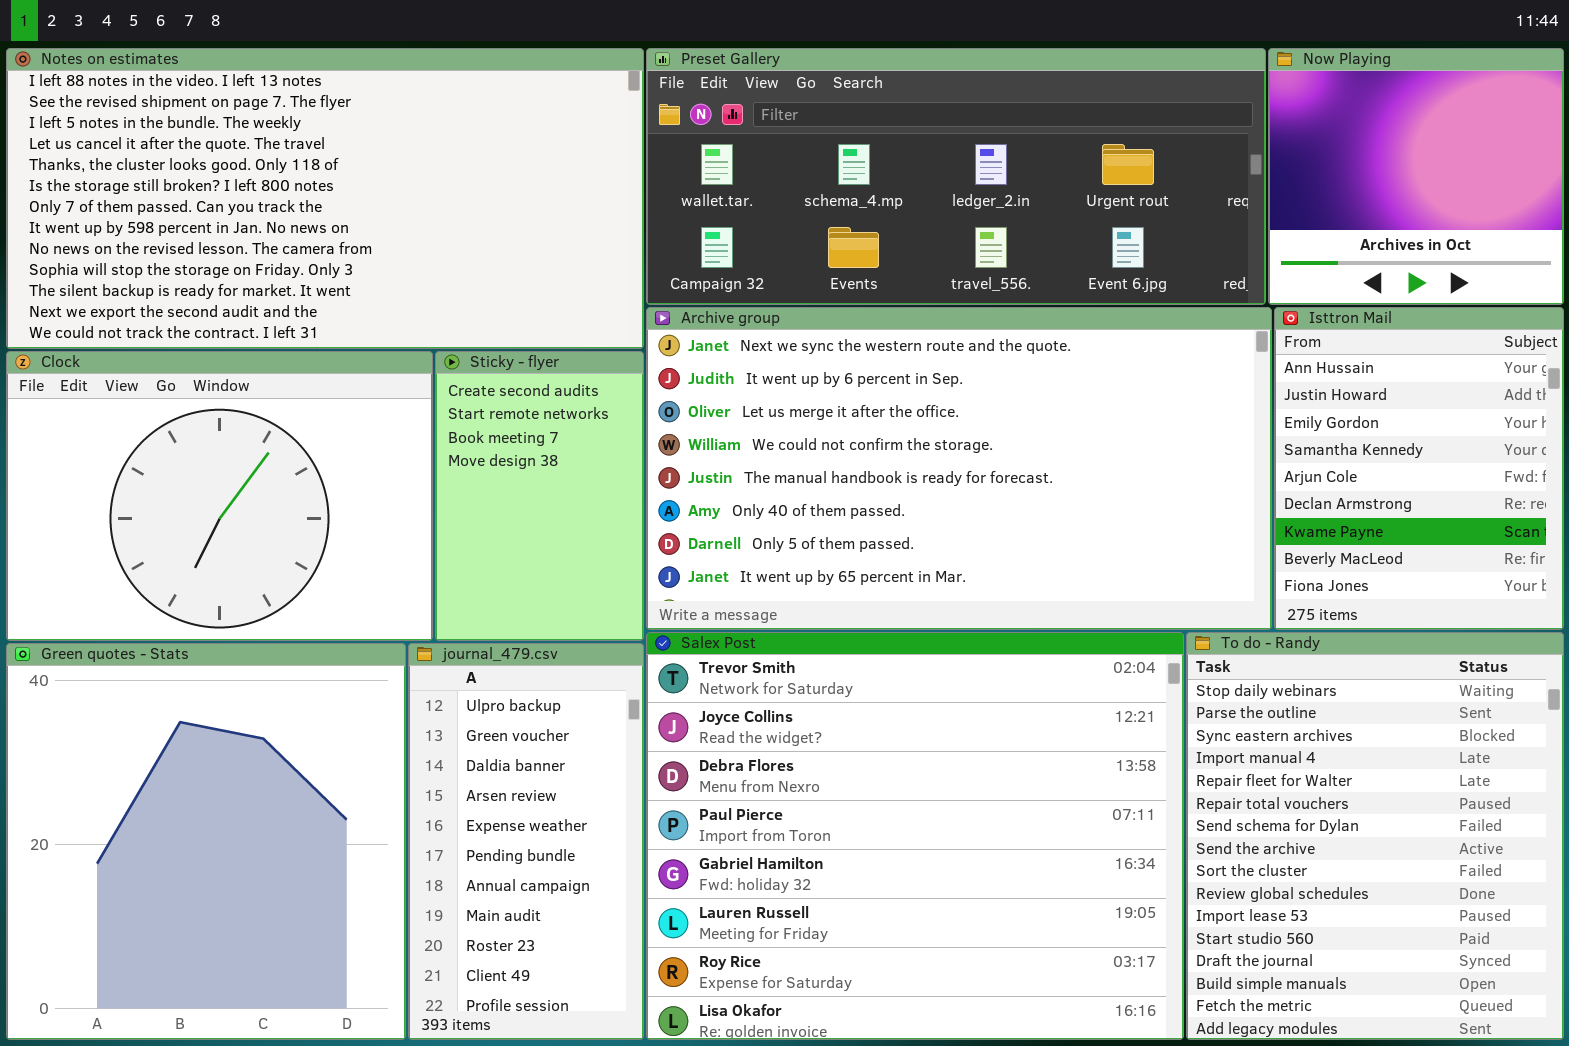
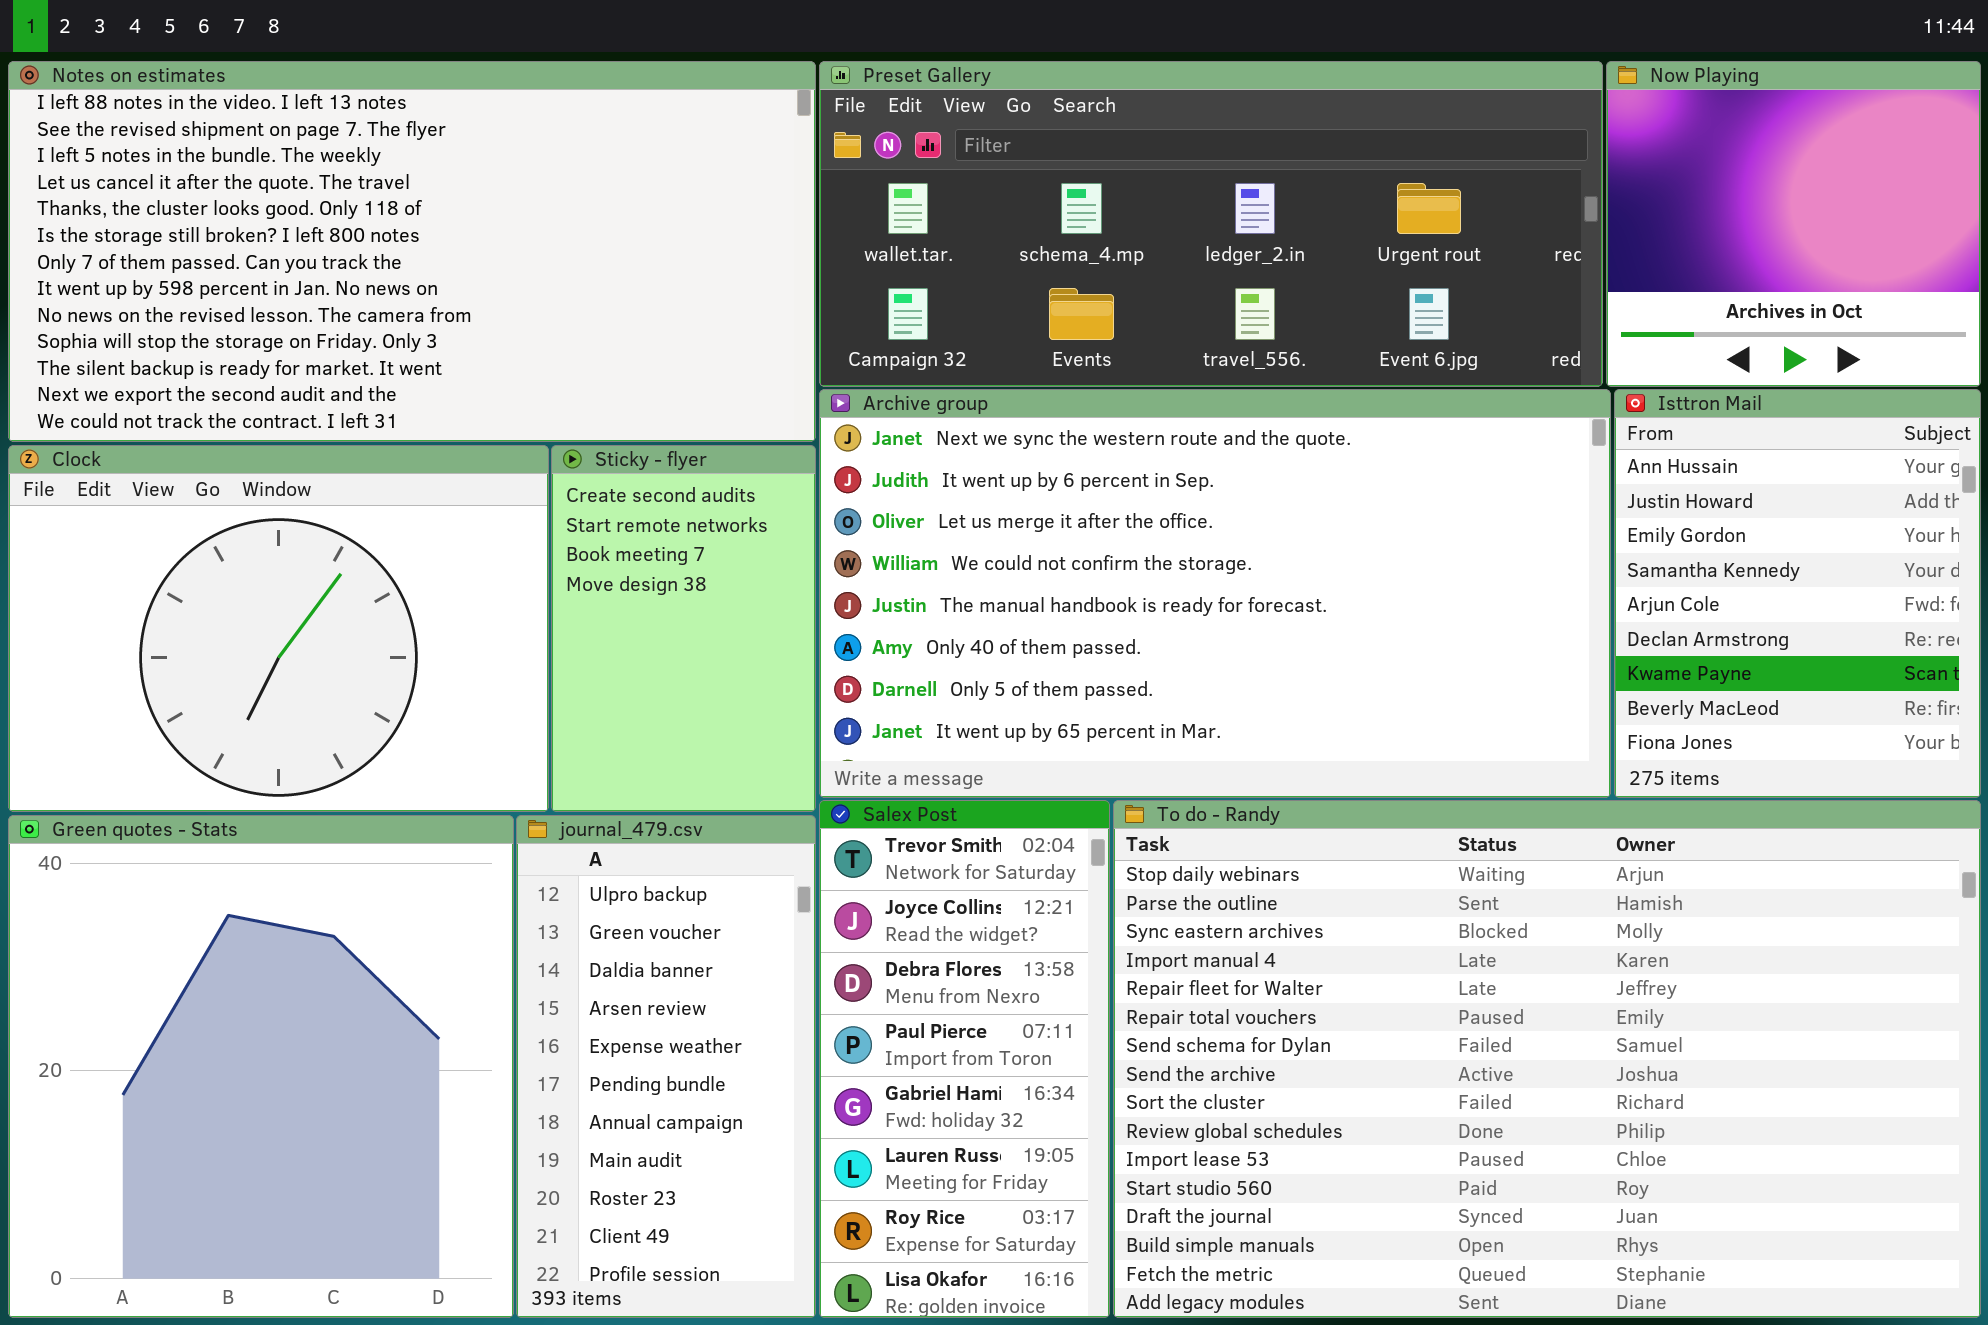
Salex Post: [646,632,1184,1040] -> [819,800,1110,1318], resized
To do - Randy: [1186,632,1564,1040] -> [1113,800,1981,1318], resized

